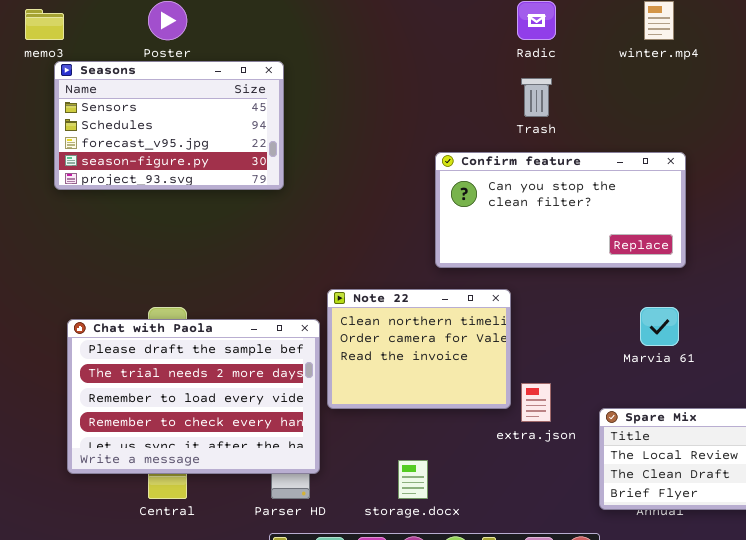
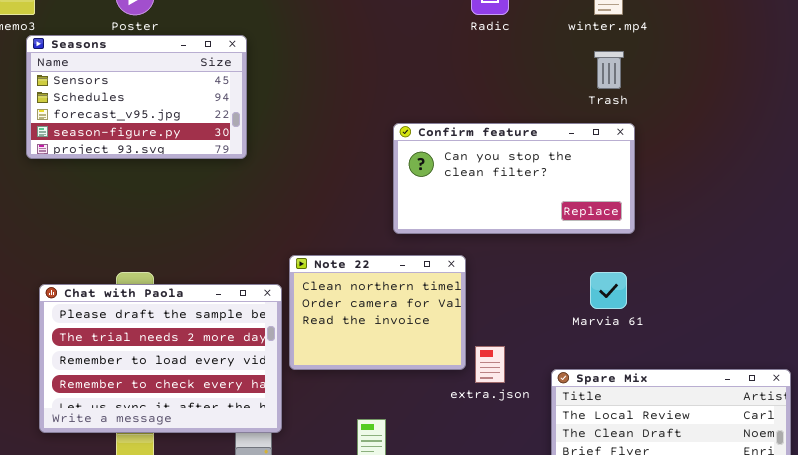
Trash: [521,78,552,117] -> [594,51,624,89], moved

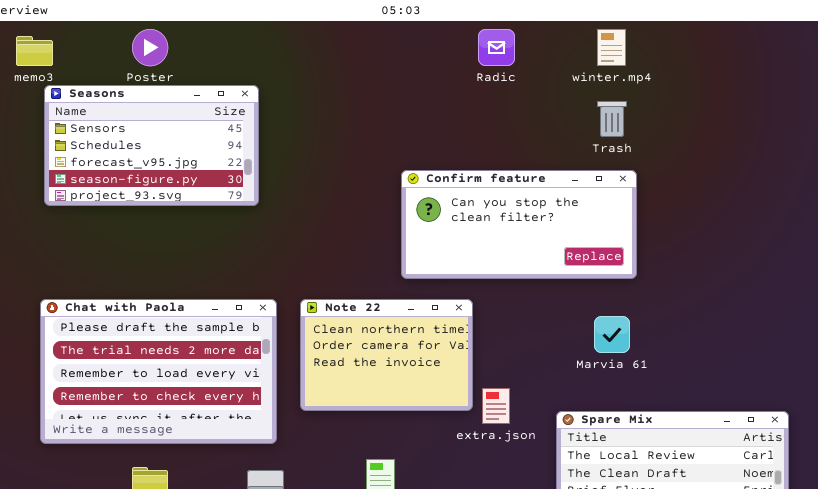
Chat with Paola: [39,284,282,433] -> [40,299,277,444], moved

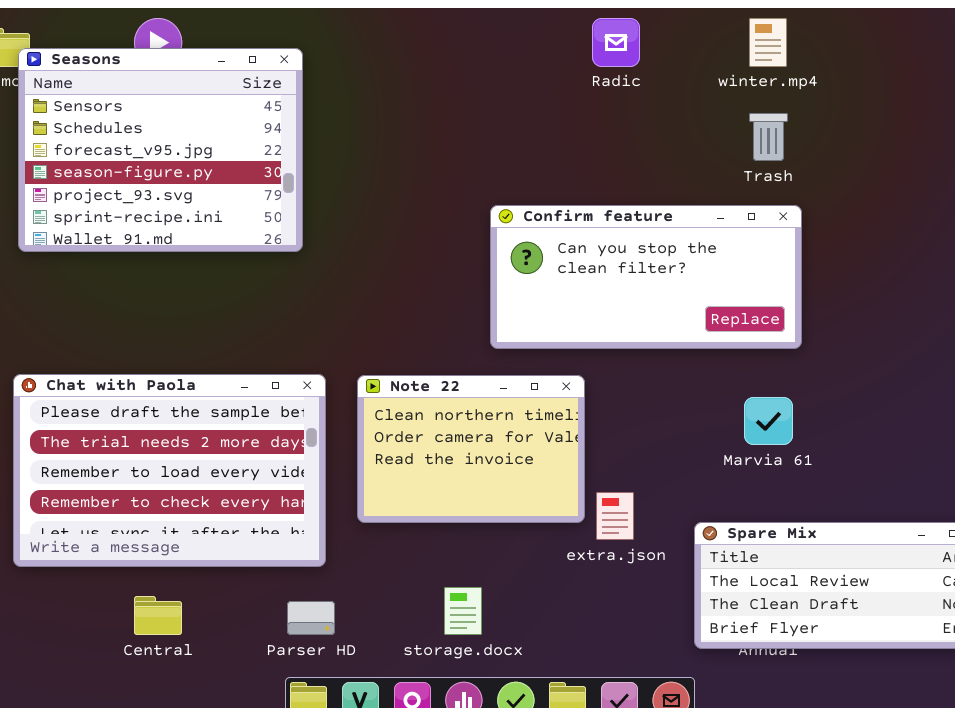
Seasons: [44,85,259,206] -> [18,48,303,252], resized

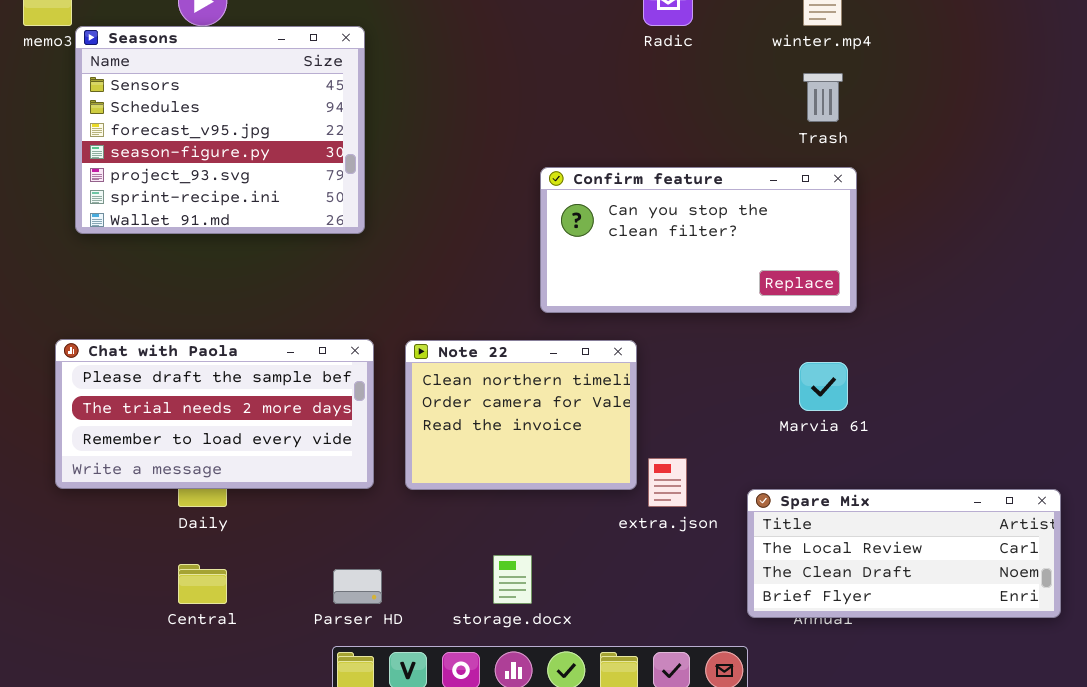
Seasons: [18,48,303,252] -> [75,26,365,234], moved
Chat with Paola: [13,374,326,567] -> [55,339,374,489], resized

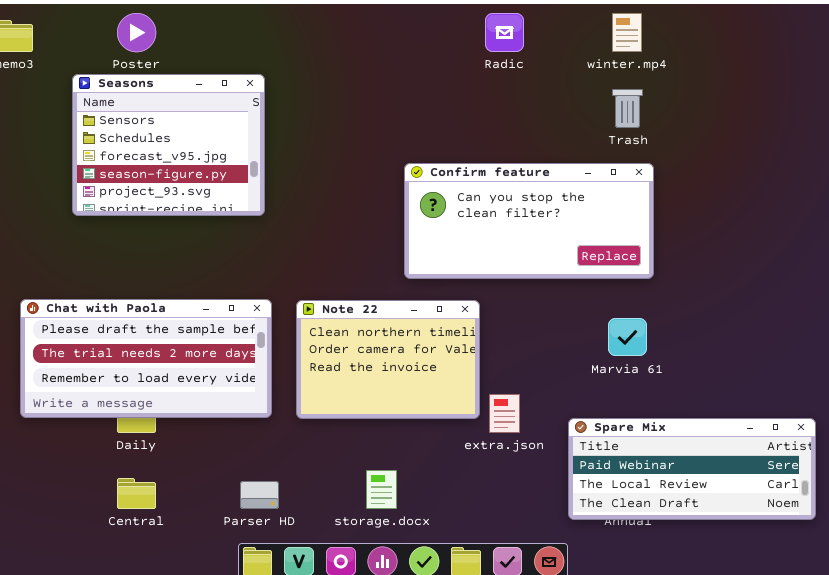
Seasons: [75,26,365,234] -> [72,74,265,216], resized
Spare Mix: [747,489,1061,618] -> [568,418,816,520], scrolled up 1 row

